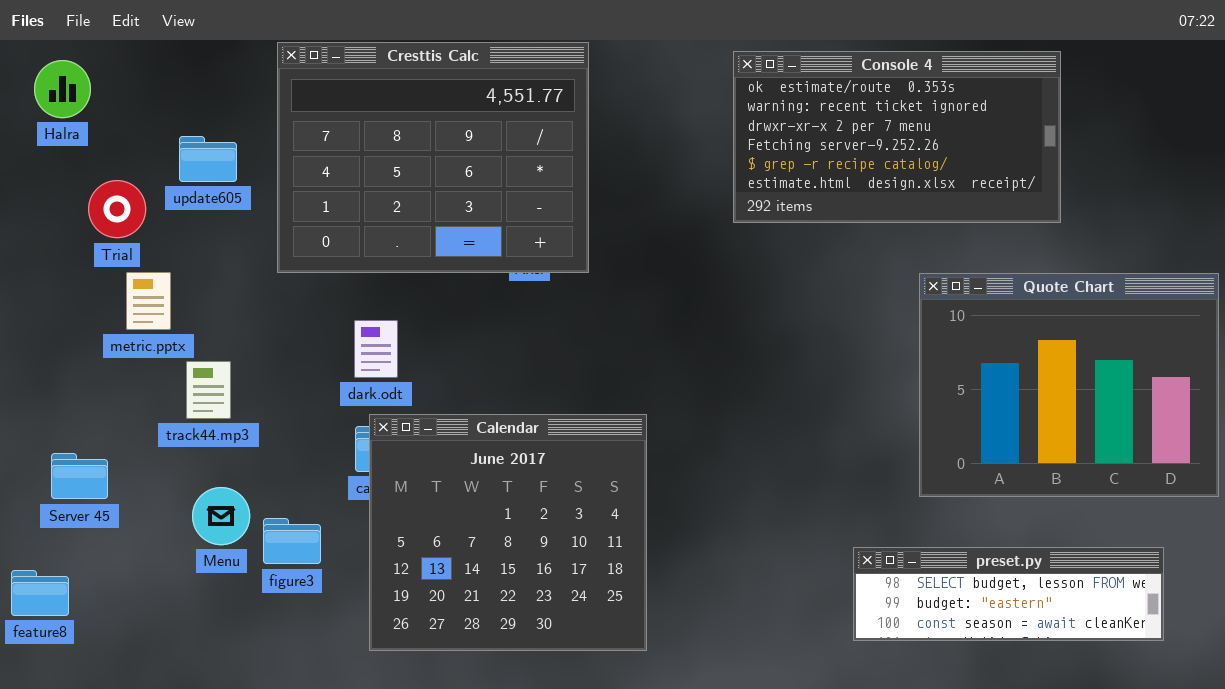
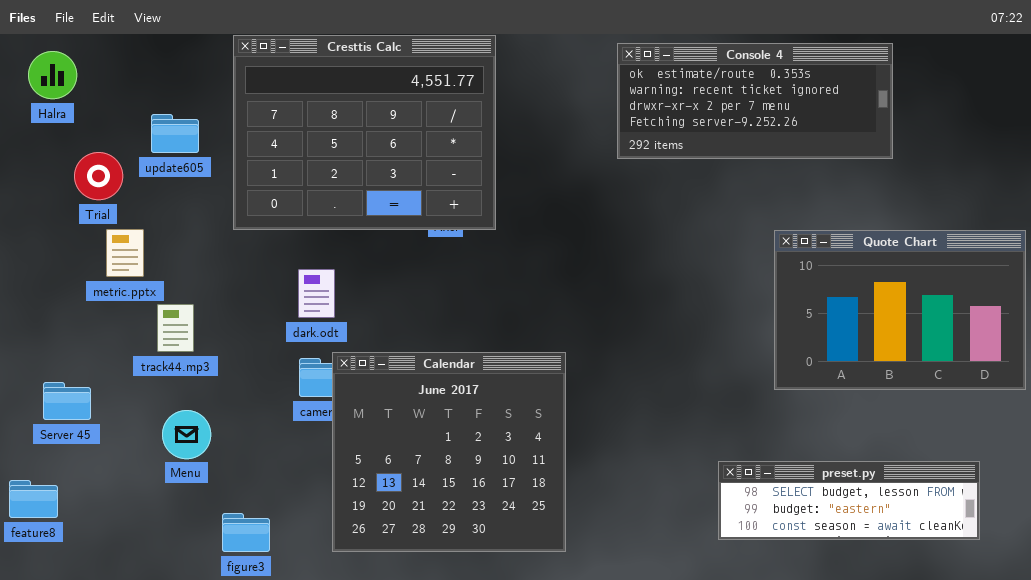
Console 4: [733,51,1061,223] -> [617,43,893,159], resized
Quote Chart: [919,273,1219,497] -> [774,230,1026,390], resized
Calendar: [369,414,647,651] -> [332,352,566,552], moved
figure3: [263,518,321,564] -> [222,513,270,552], moved

